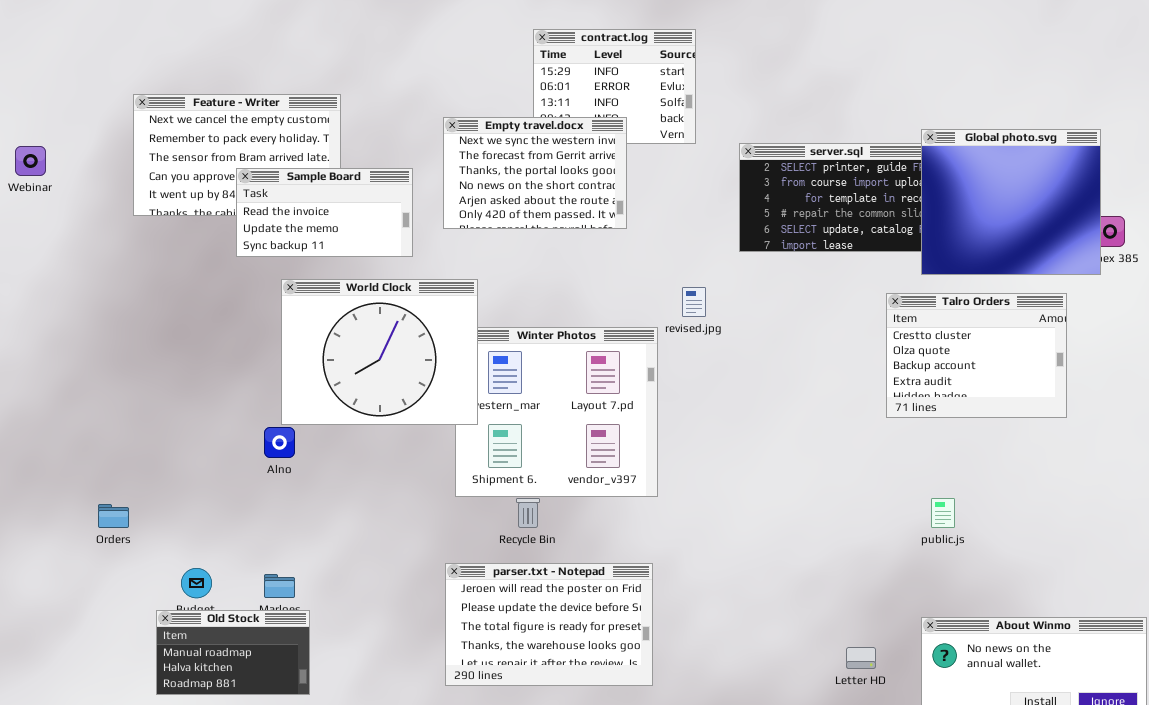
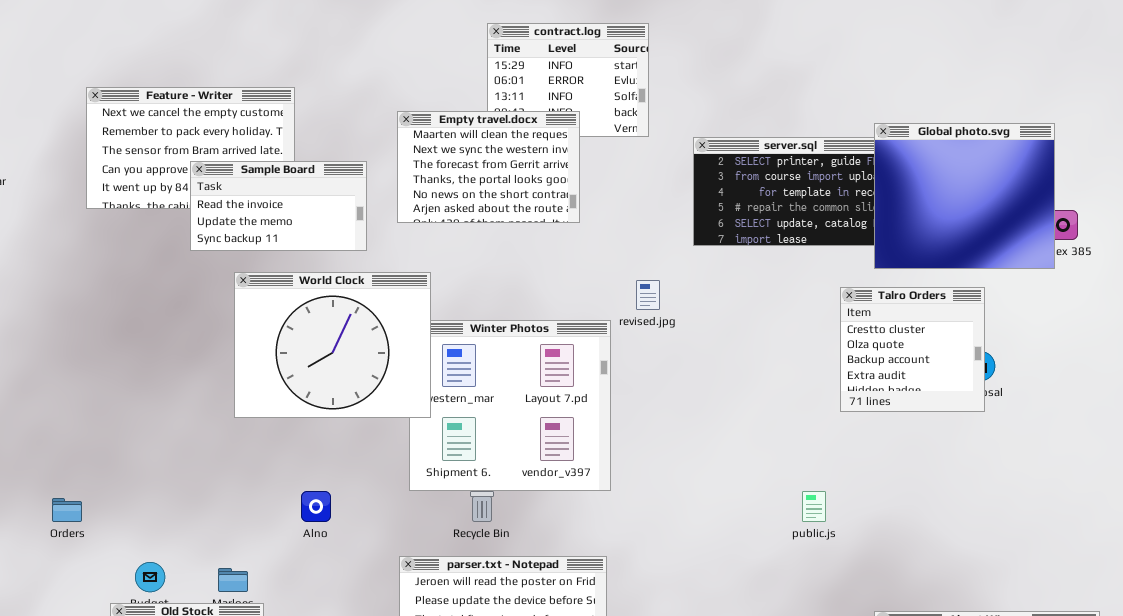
Empty travel.docx: [443,117,627,229] -> [397,111,580,223], scrolled up 1 row
Talro Orders: [886,293,1067,418] -> [840,287,985,412], resized
Alno: [264,427,295,458] -> [301,491,331,522], moved
public.js: [931,498,955,528] -> [802,491,826,522], moved

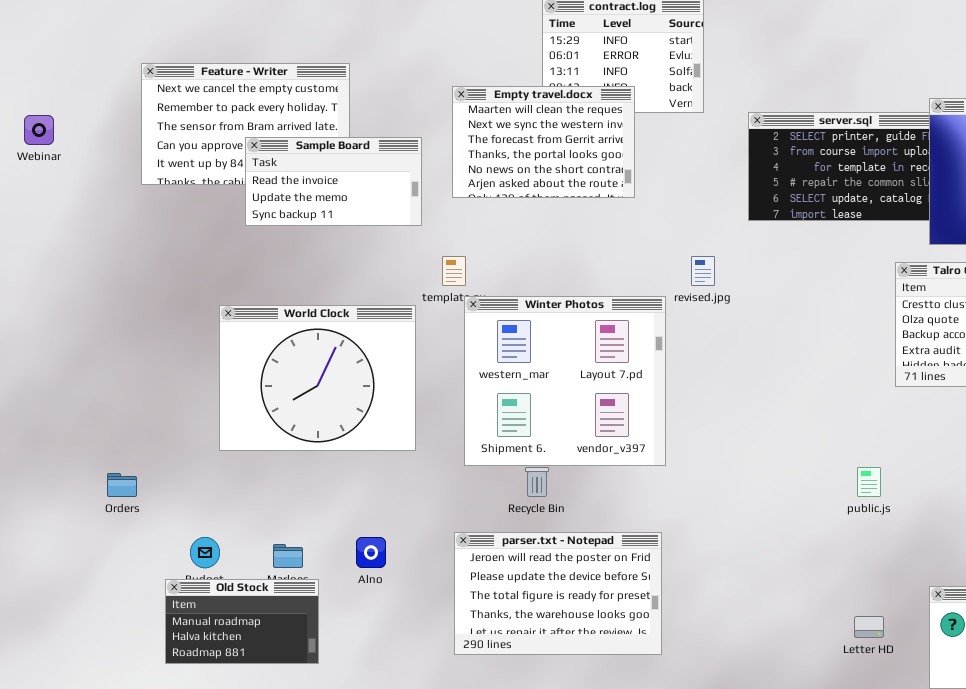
World Clock: [234,272,431,418] -> [219,305,416,451], moved
Alno: [301,491,331,522] -> [356,537,386,568], moved

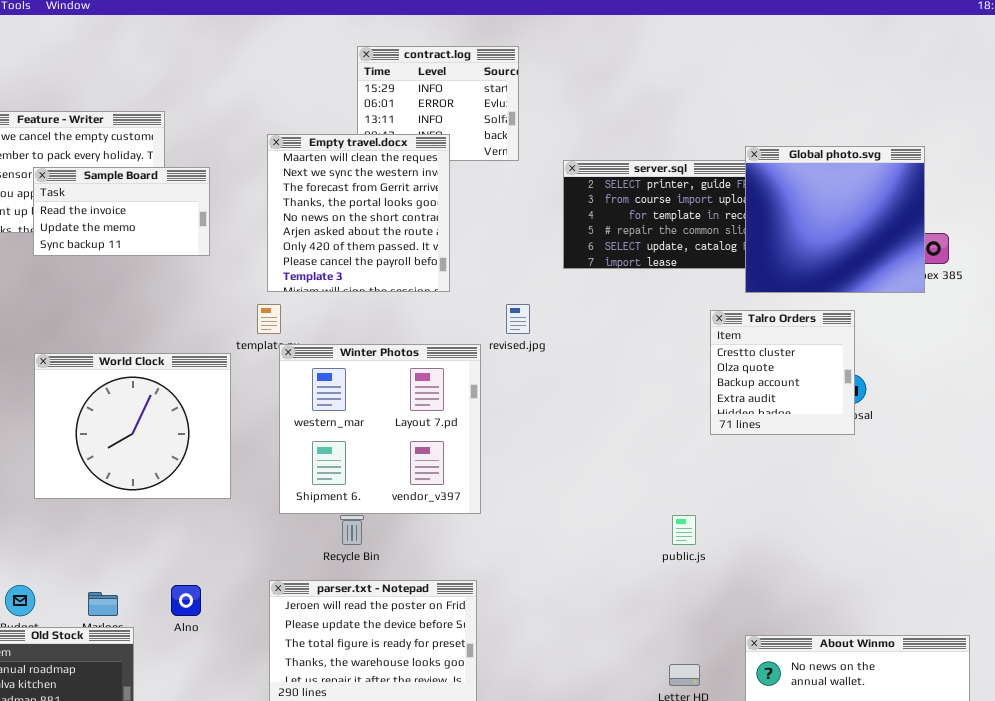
Empty travel.docx: [452,86,635,198] -> [267,134,450,292], resized
Sample Board: [245,137,422,226] -> [33,167,210,256], moved

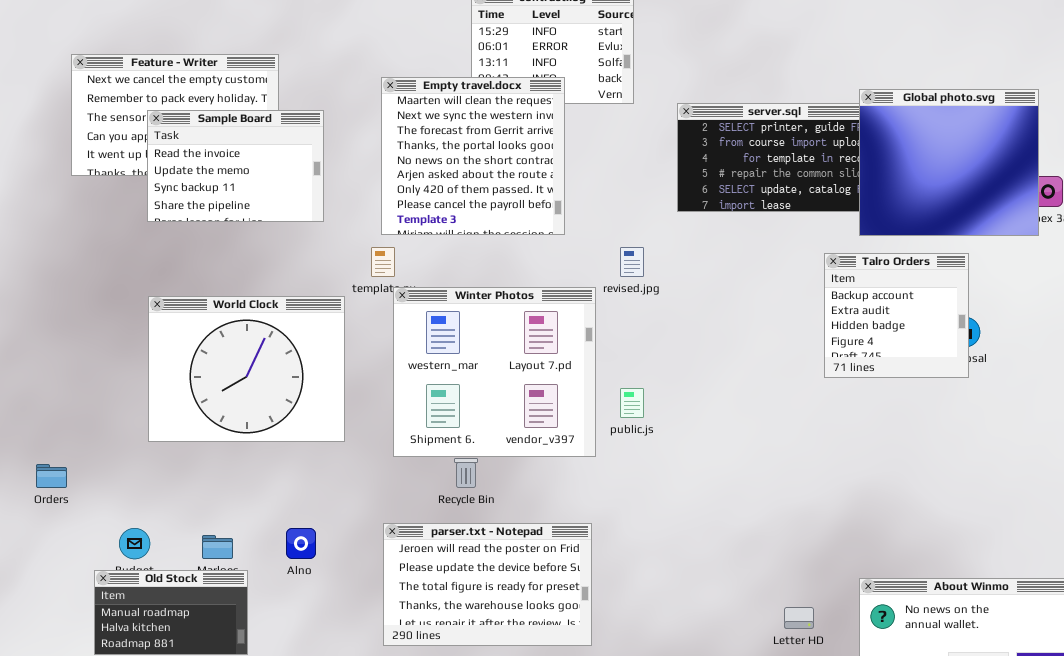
Sample Board: [33,167,210,256] -> [147,110,324,222], resized
Talro Orders: [710,310,855,435] -> [824,253,969,378], scrolled down 2 rows
public.js: [672,515,696,545] -> [620,388,644,418], moved

